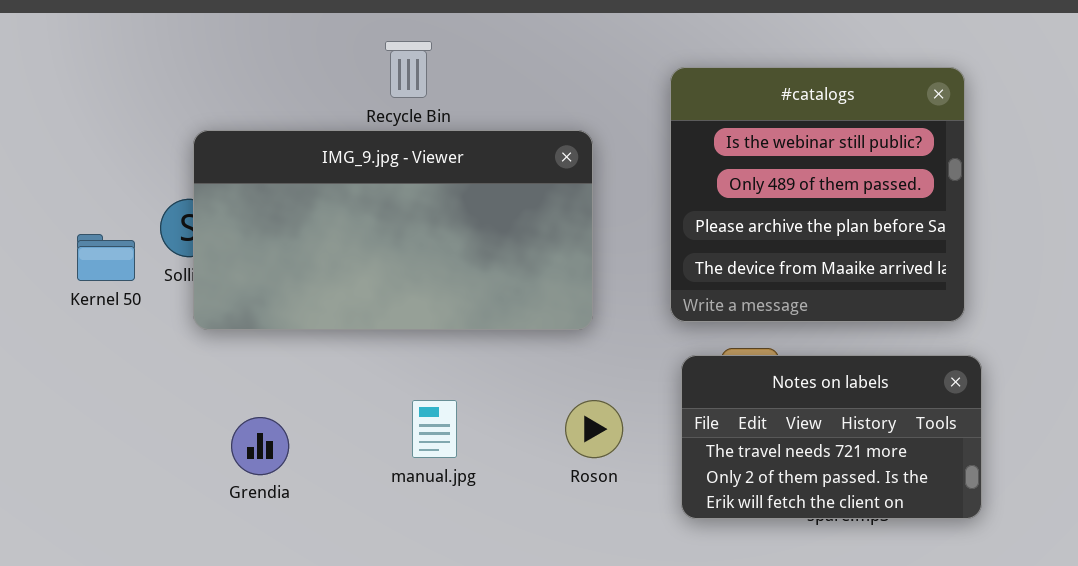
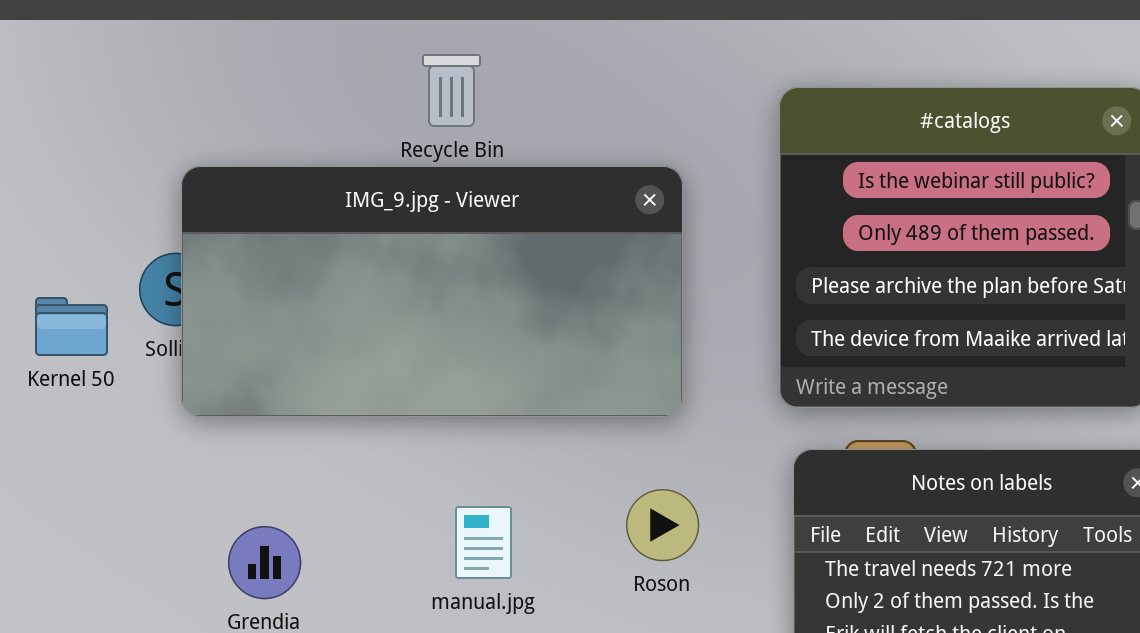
Roson: [565,400,623,458] -> [626,489,699,561], moved

